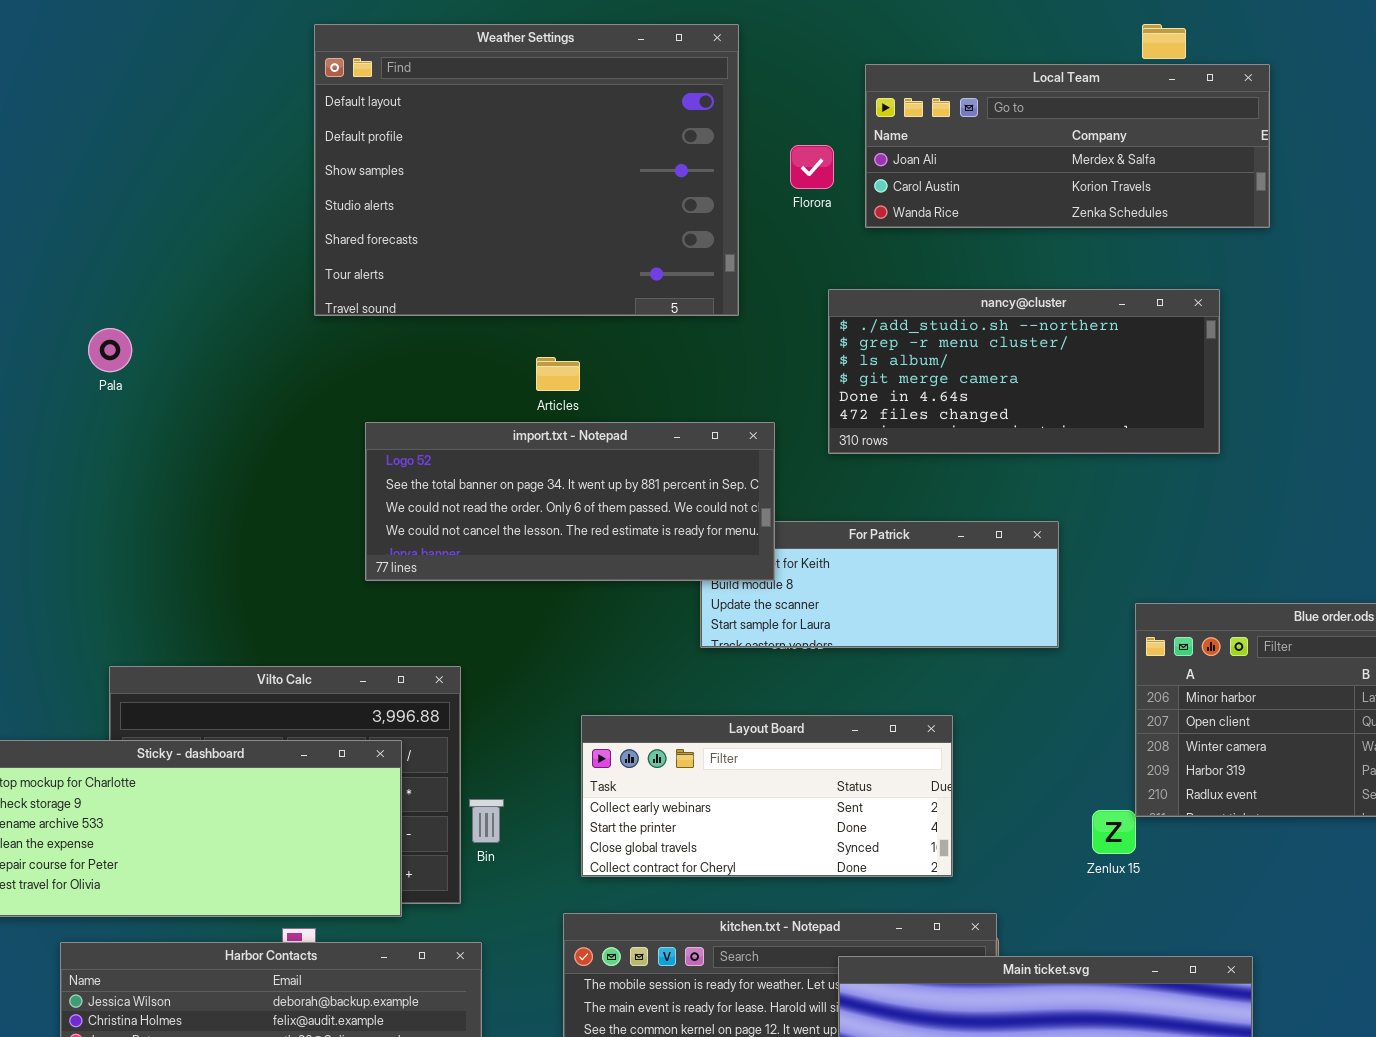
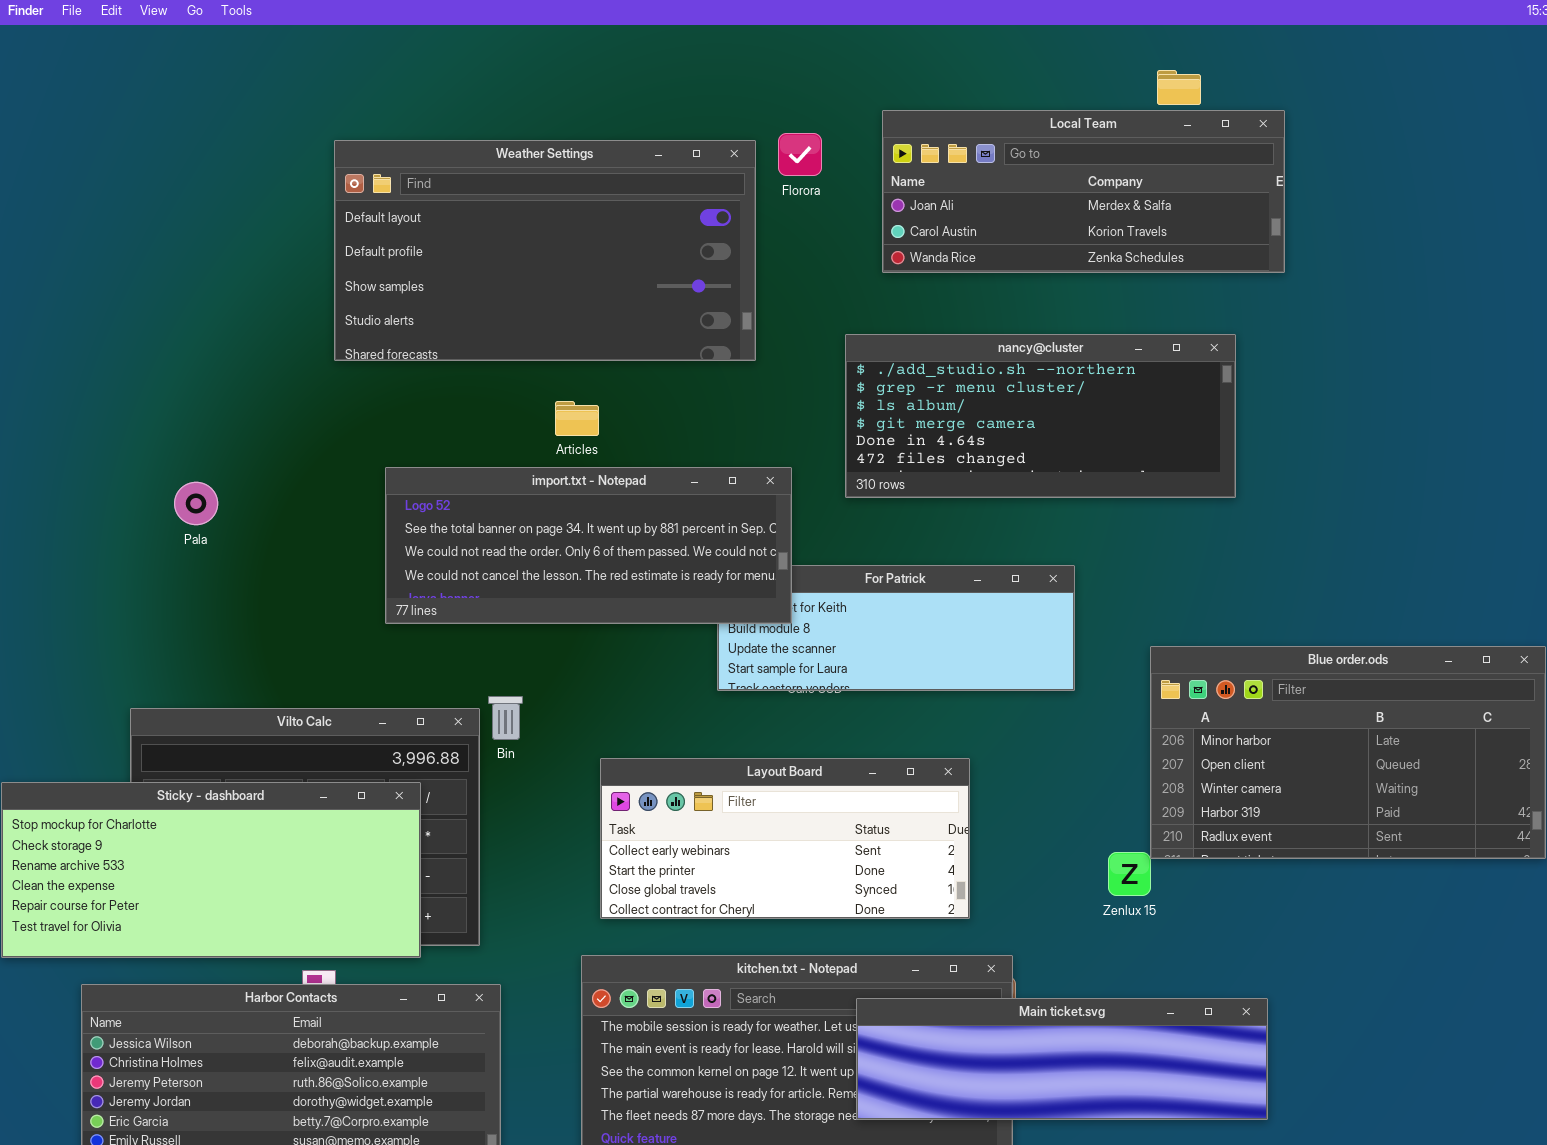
Weather Settings: [314,24,739,316] -> [334,140,756,361], resized
Florora: [790,145,834,189] -> [778,133,822,176], moved
Pala: [88,328,132,372] -> [174,482,218,525], moved
Bin: [469,799,504,843] -> [488,696,523,740], moved

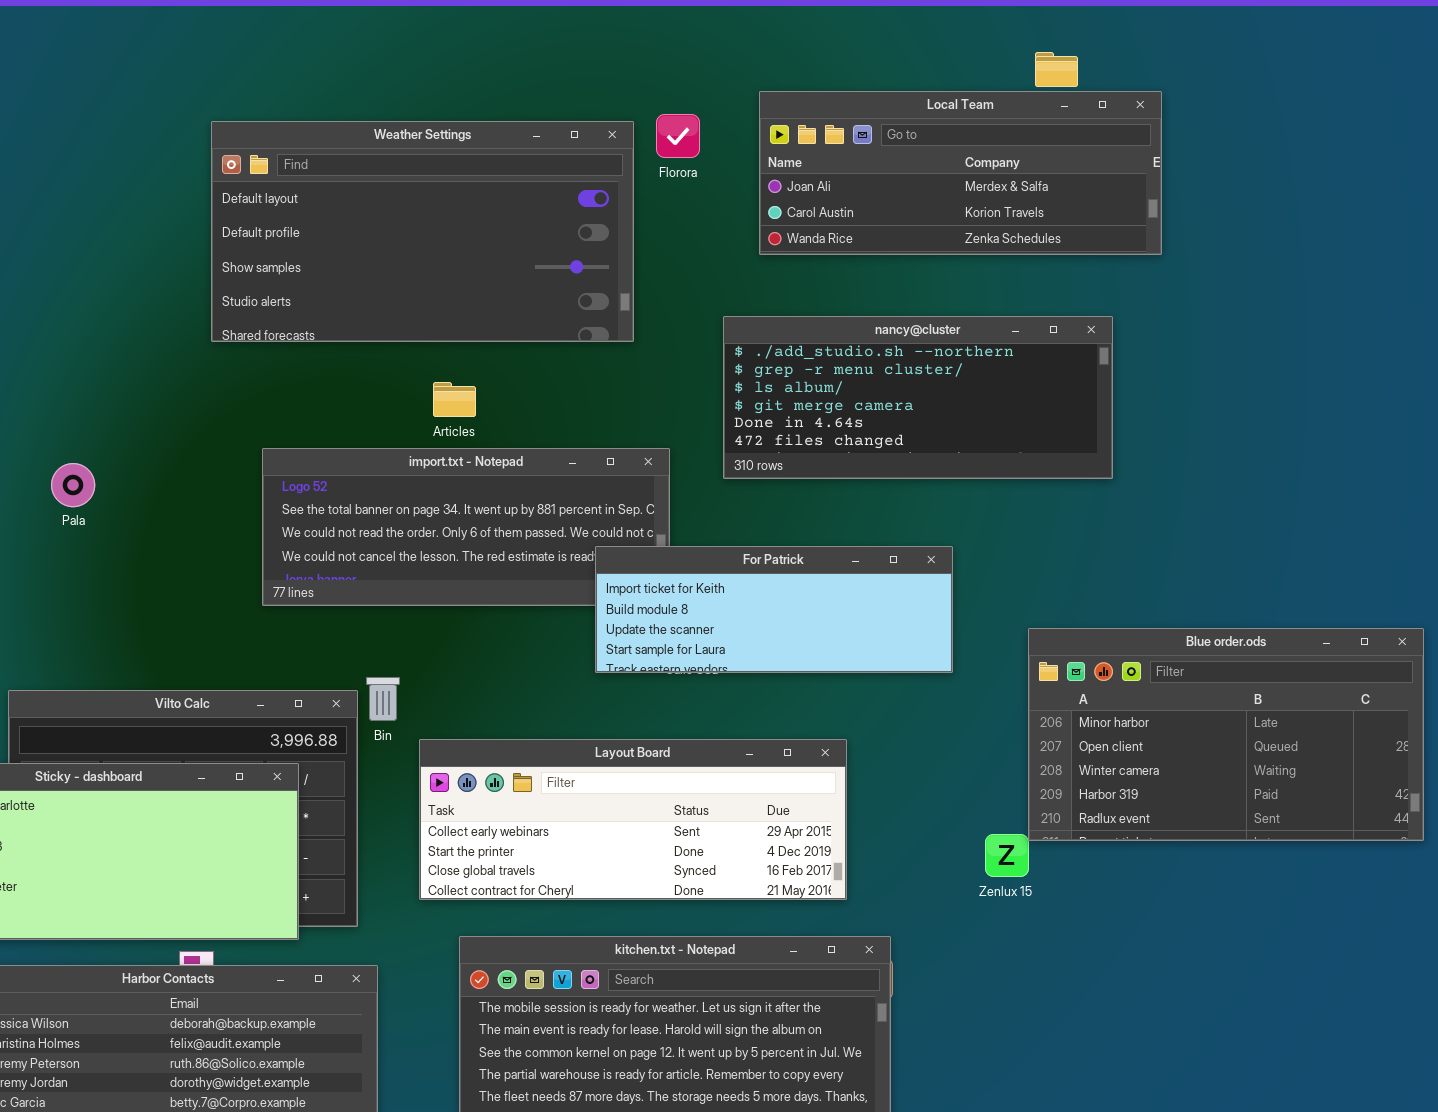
For Patrick: [717,565,1075,691] -> [595,546,953,673], raised
Layout Board: [600,758,970,919] -> [419,739,847,900], resized
Main ticket.svg: [856,998,1268,1120] -> none, closed

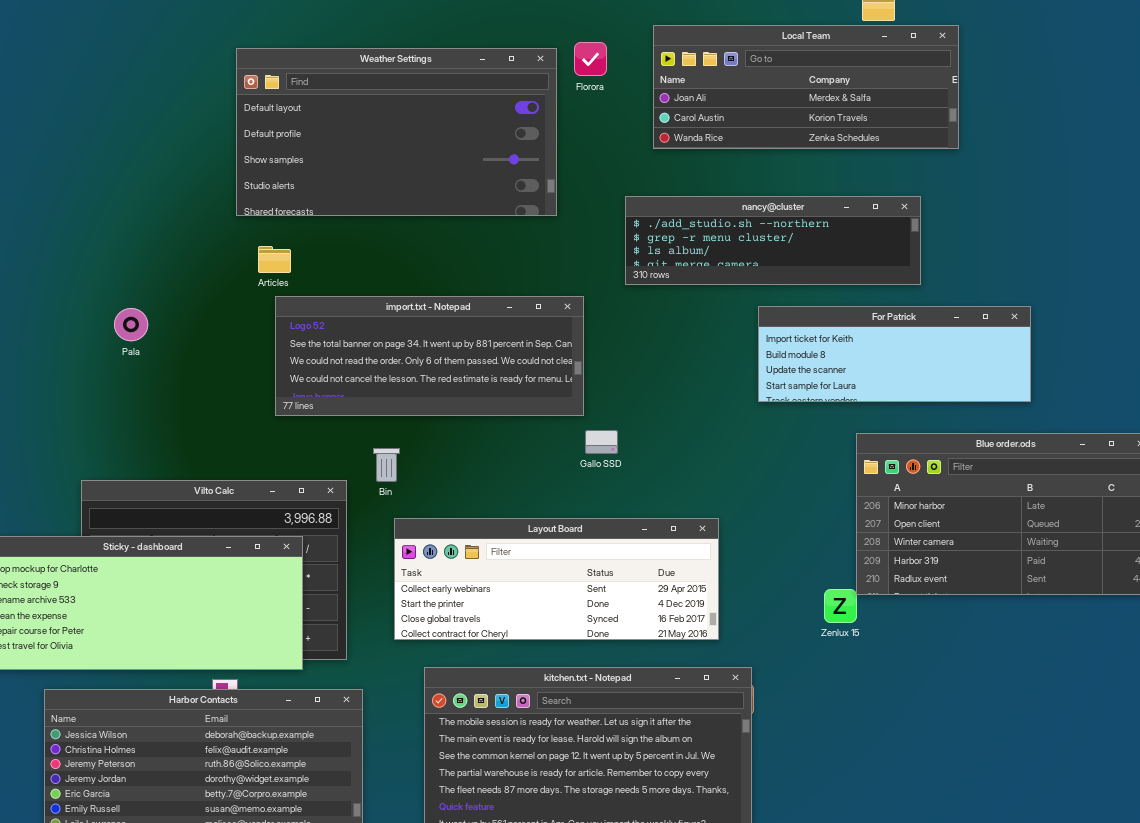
nancy@cluster: [723,316,1113,479] -> [625,196,921,285], resized
Articles: [433,382,476,417] -> [258,246,291,273], moved
For Patrick: [595,546,953,673] -> [758,306,1031,402], moved
Bin: [366,677,400,721] -> [373,448,400,482], moved

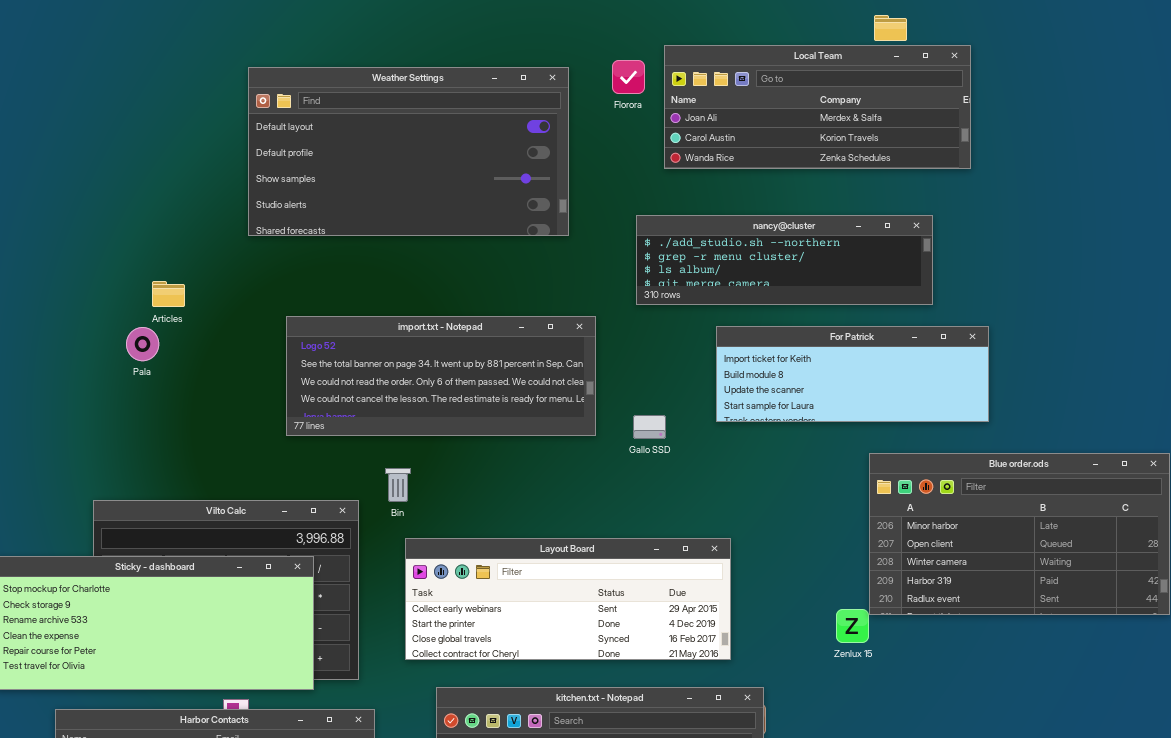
Florora: [574,42,607,76] -> [612,60,645,94], moved
Articles: [258,246,291,273] -> [152,281,185,307], moved
For Patrick: [758,306,1031,402] -> [716,326,989,422], moved
Gallo SSD: [585,430,618,454] -> [633,415,666,439], moved

